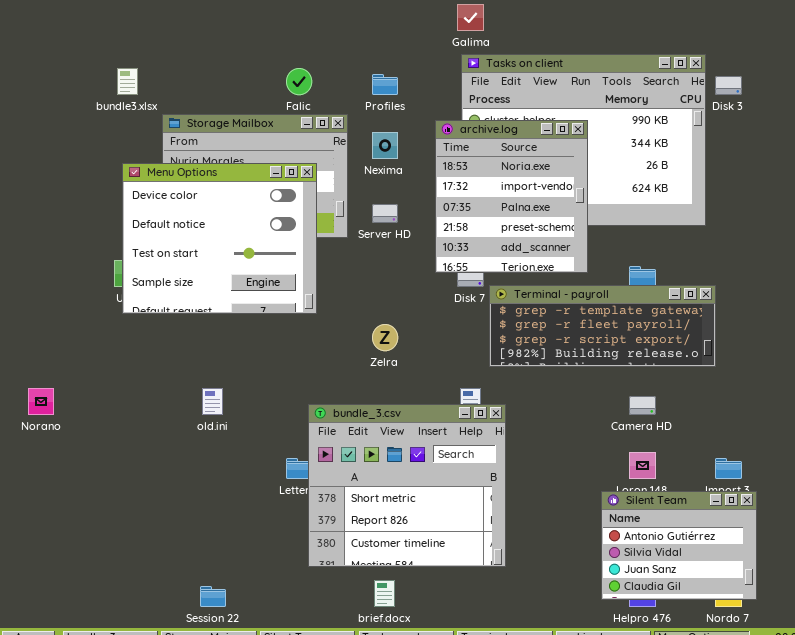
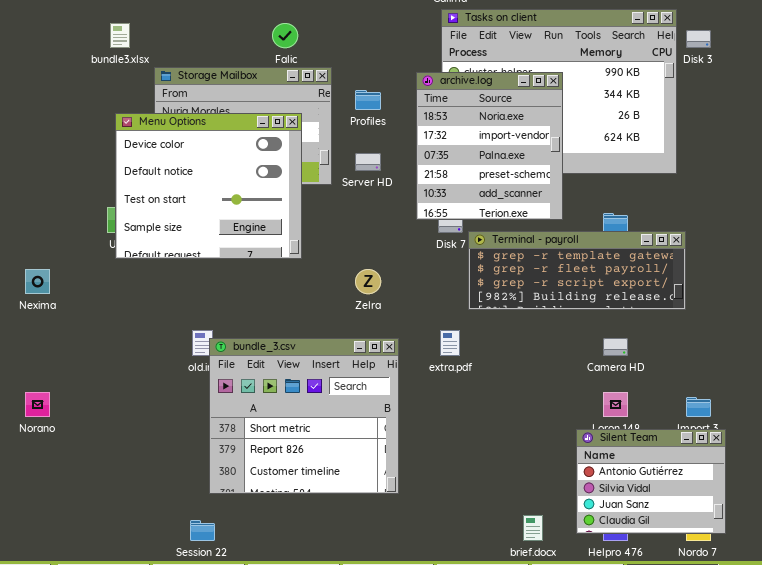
Profiles: [372,74,398,95] -> [355,90,381,110], moved
Nexima: [372,132,398,159] -> [25,269,50,294], moved
Norano: [28,388,54,415] -> [25,392,50,417], moved
bundle_3.csv: [308,404,506,567] -> [209,338,399,494], moved
brief.docx: [374,580,395,607] -> [523,515,543,541], moved

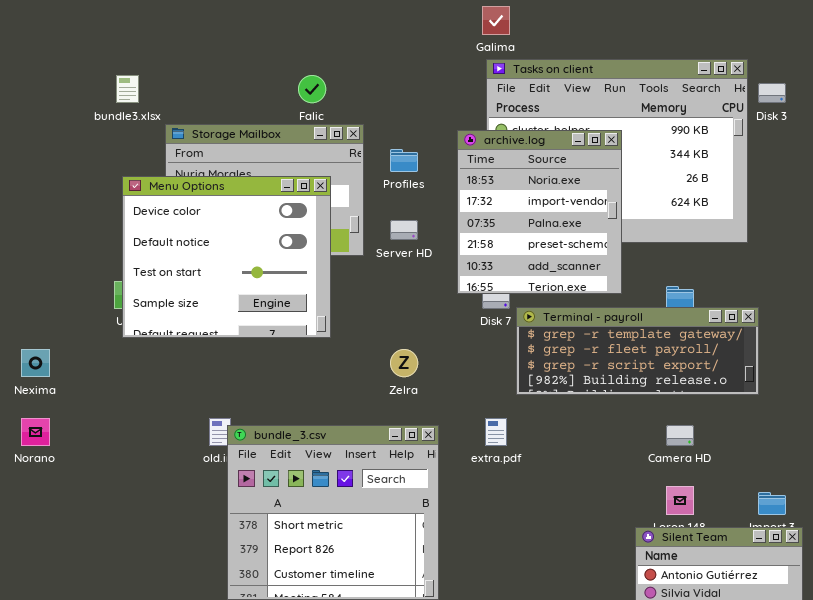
Norano: [25,392,50,417] -> [21,418,50,446], moved

